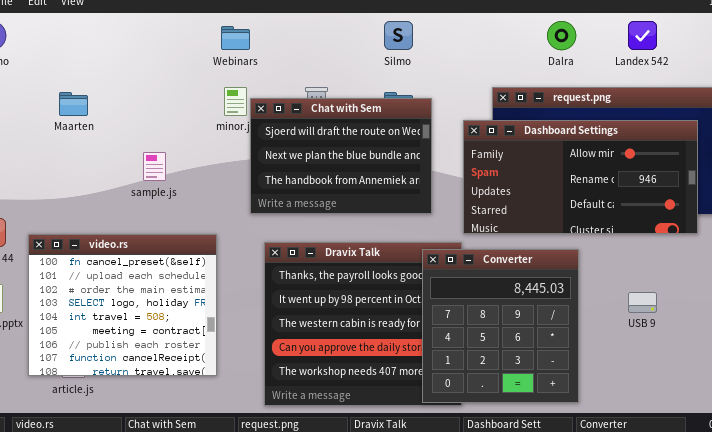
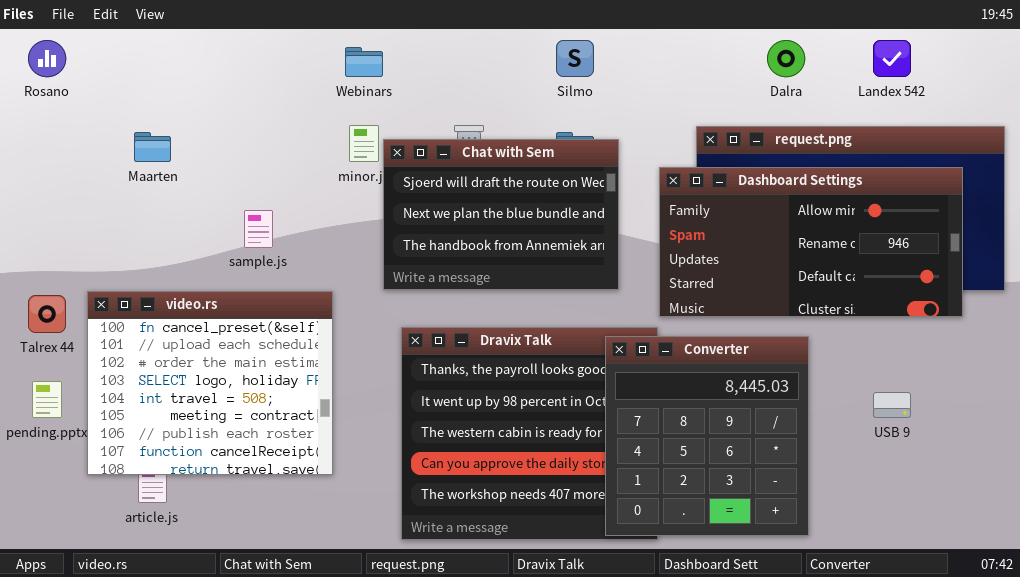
video.rs: [28,234,217,376] -> [87,291,333,475], moved

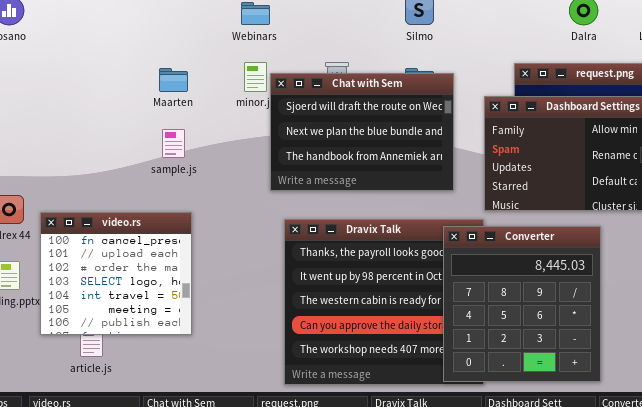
Maarten: [134,132,171,162] -> [159,68,188,92], moved
video.rs: [87,291,333,475] -> [40,212,192,335], resized

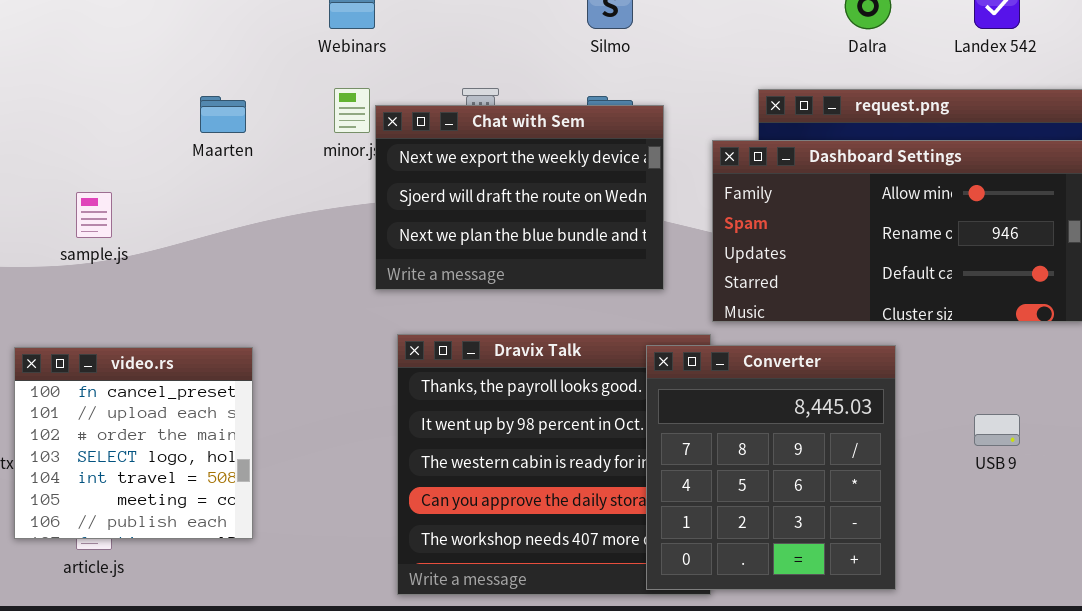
Chat with Sem: [270,73,454,191] -> [375,105,664,290], scrolled up 1 row
sample.js: [162,129,185,158] -> [76,192,112,238], moved
video.rs: [40,212,192,335] -> [14,347,253,539], moved

